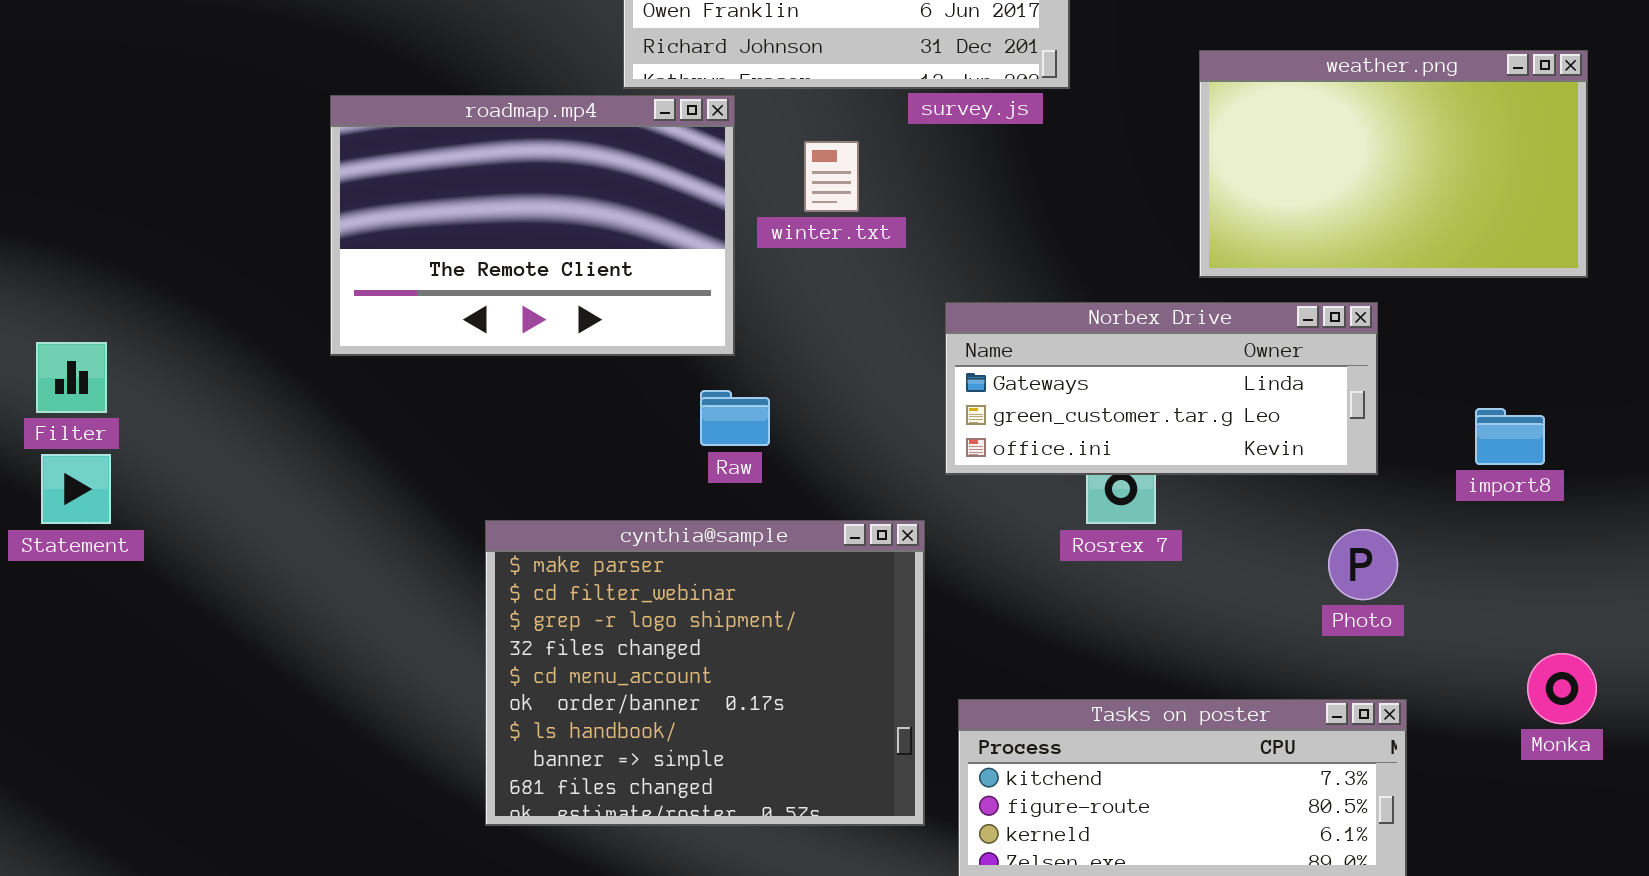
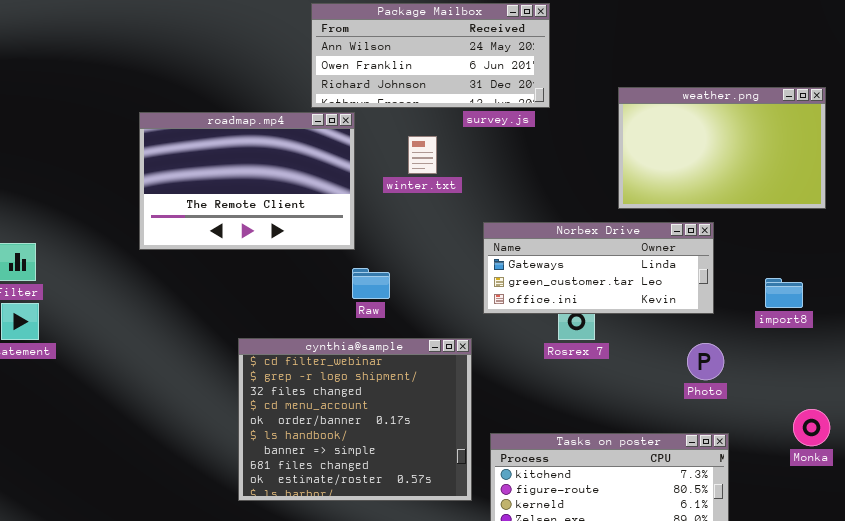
roadmap.mp4: [330,95,735,356] -> [139,112,355,250], moved
cynthia@sample: [485,520,925,826] -> [238,338,472,501], scrolled down 1 row

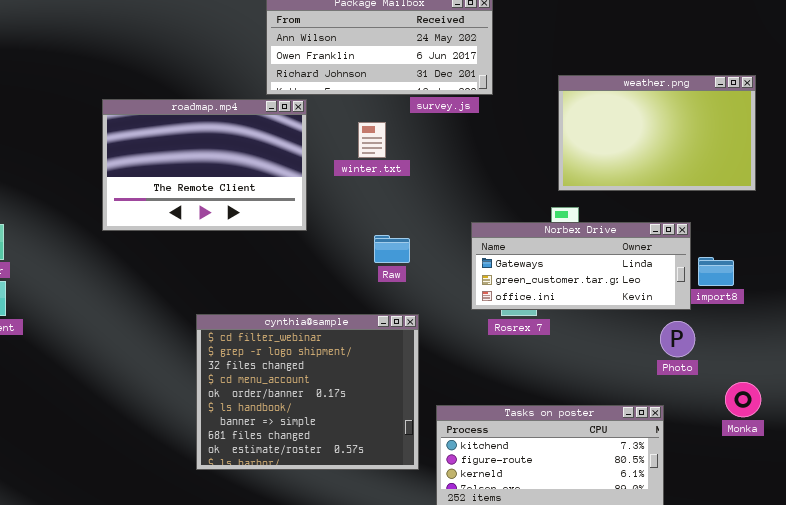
Norbex Drive: [483,222,714,314] -> [471,222,691,310], moved
Raw: [352,268,390,299] -> [374,235,410,263], moved
Photo: [687,343,724,380] -> [660,321,695,357], moved

